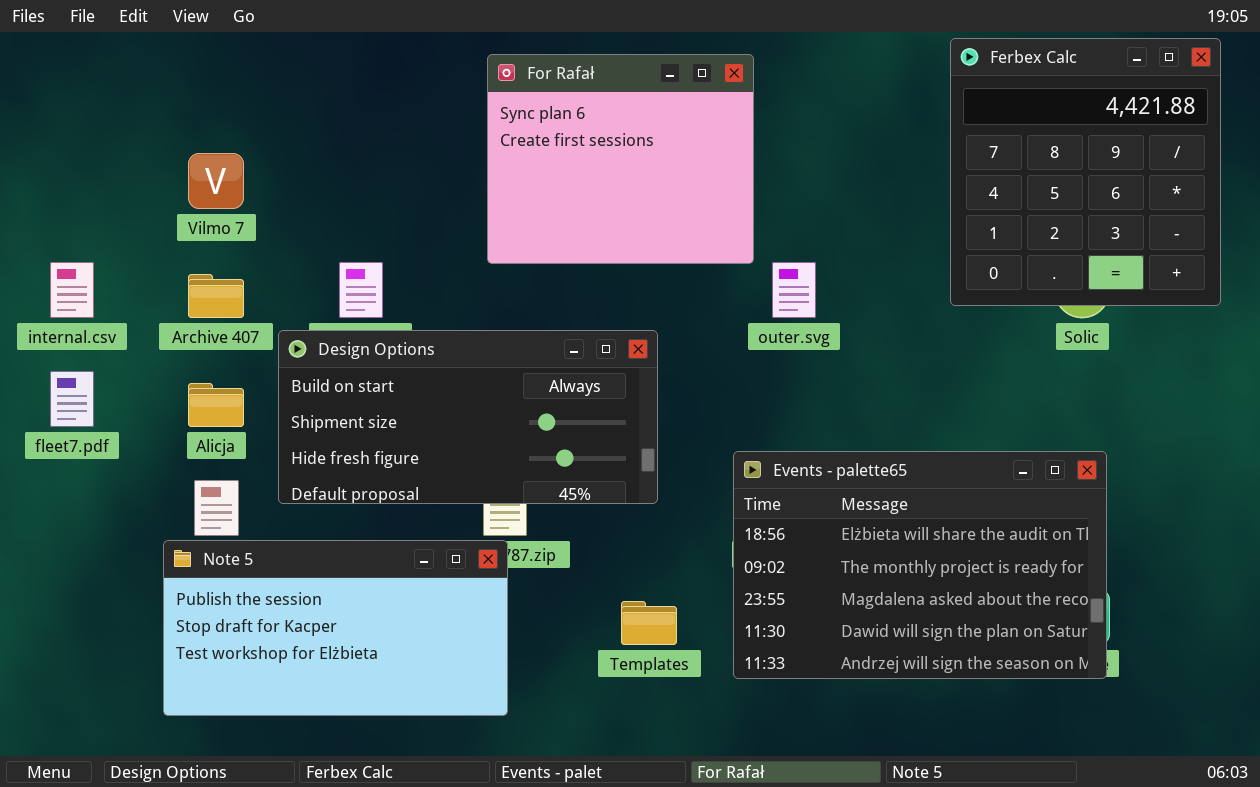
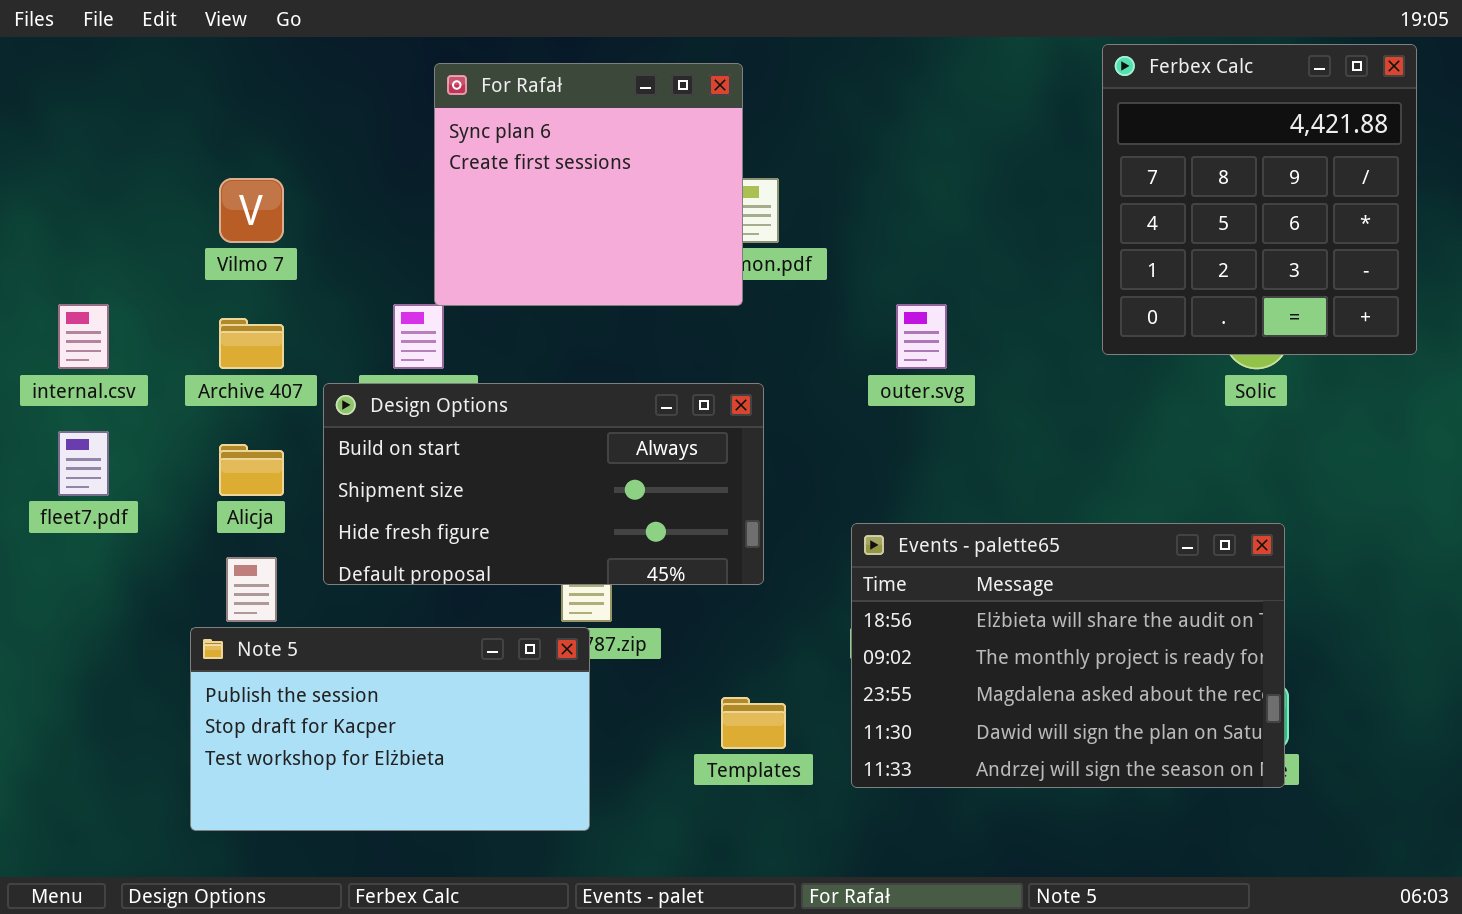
For Rafał: [487,54,754,264] -> [434,63,743,306], moved

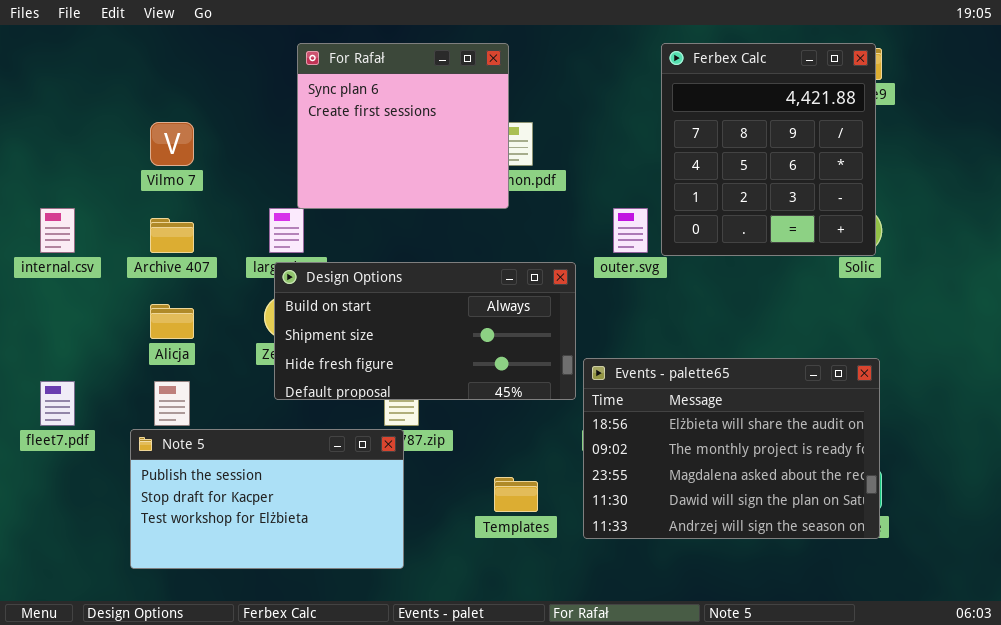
Ferbex Calc: [1102,44,1417,355] -> [661,43,876,256], moved
Design Options: [323,383,764,585] -> [274,262,576,400], moved
fleet7.pdf: [58,431,109,496] -> [40,381,75,426], moved

